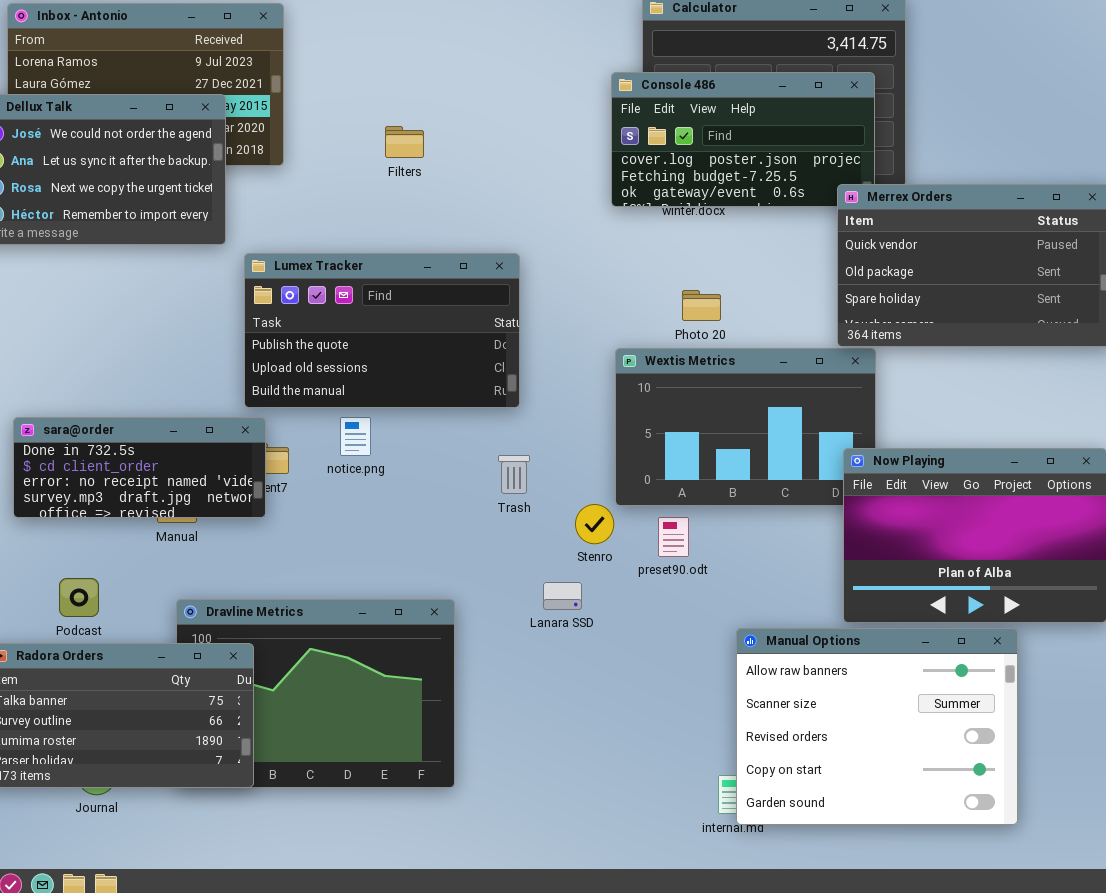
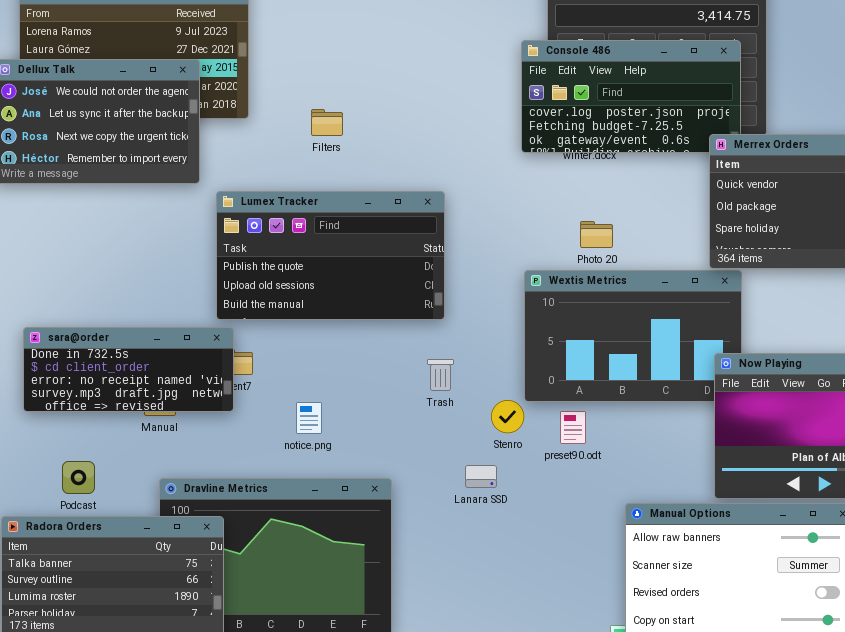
Filters: [385,126,424,158] -> [311,109,343,136], moved
notice.png: [340,417,371,456] -> [296,402,322,434], moved

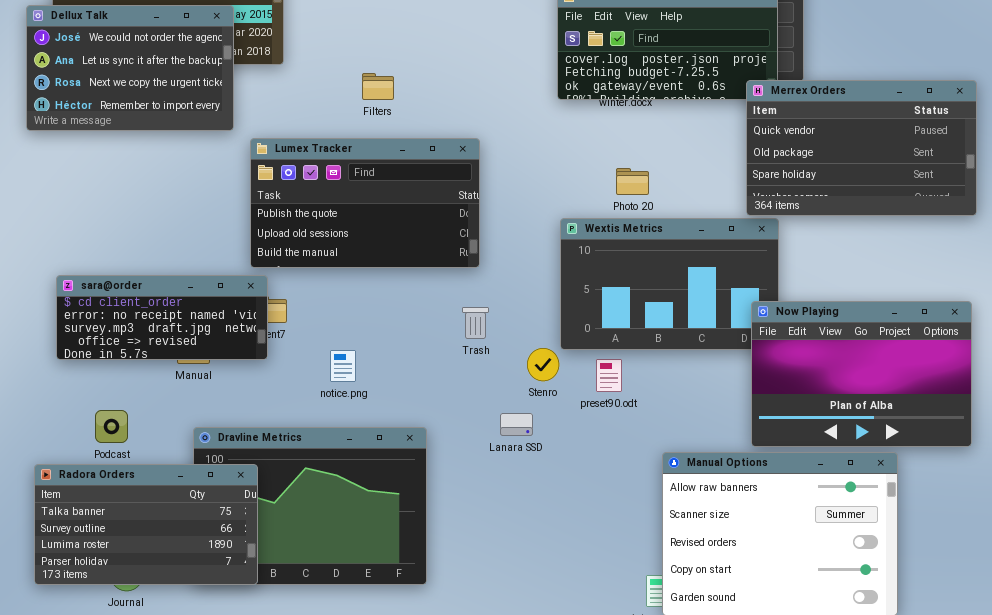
Filters: [311,109,343,136] -> [362,73,394,100], moved
sara@order: [23,327,234,412] -> [56,275,268,360], scrolled down 1 row

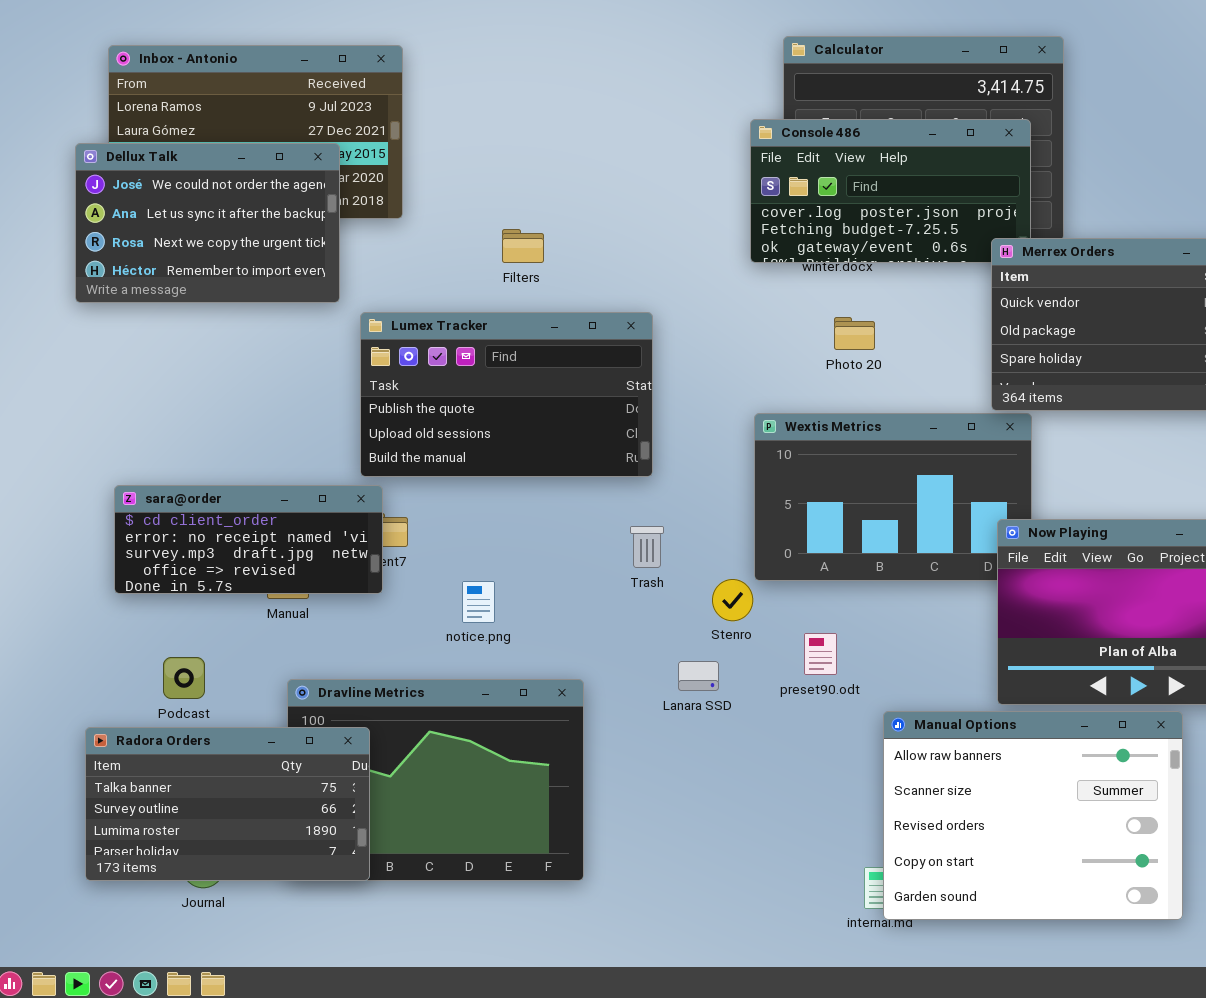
Photo 20: [616,168,649,195] -> [834,317,875,350], moved
preset90.odt: [596,359,622,392] -> [804,633,837,675], moved

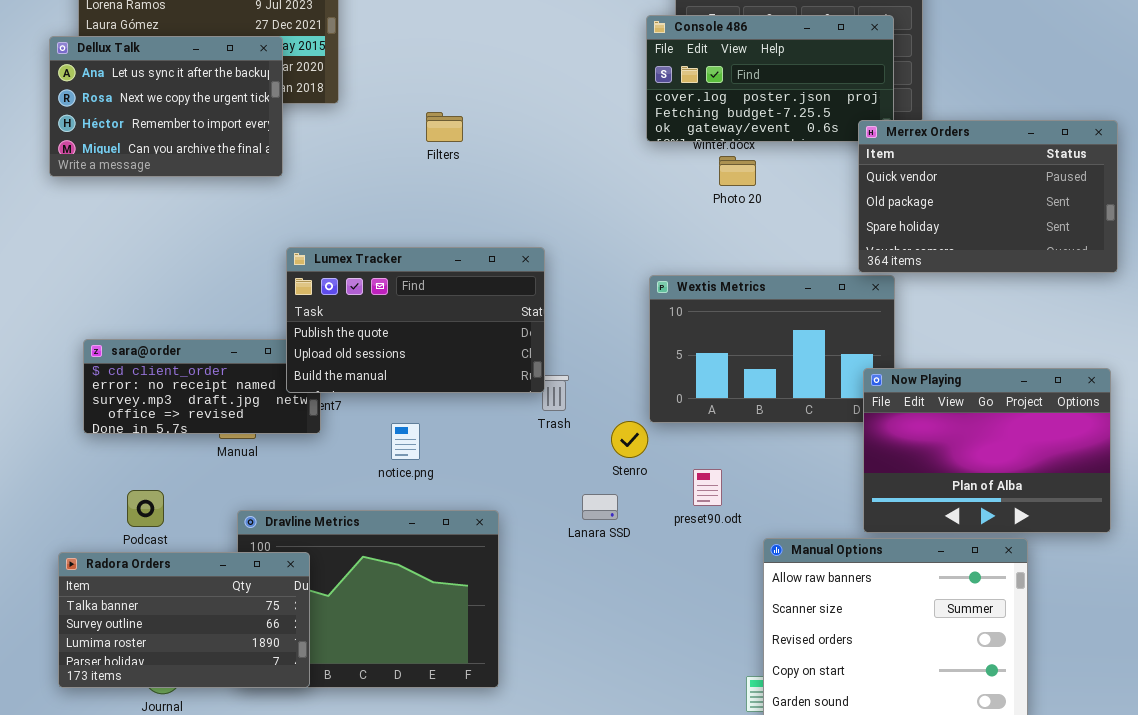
Dellux Talk: [75,143,340,303] -> [49,36,283,177], scrolled down 1 row
Lumex Tracker: [360,312,653,477] -> [286,247,545,393], moved
Photo 20: [834,317,875,350] -> [719,156,756,186], moved

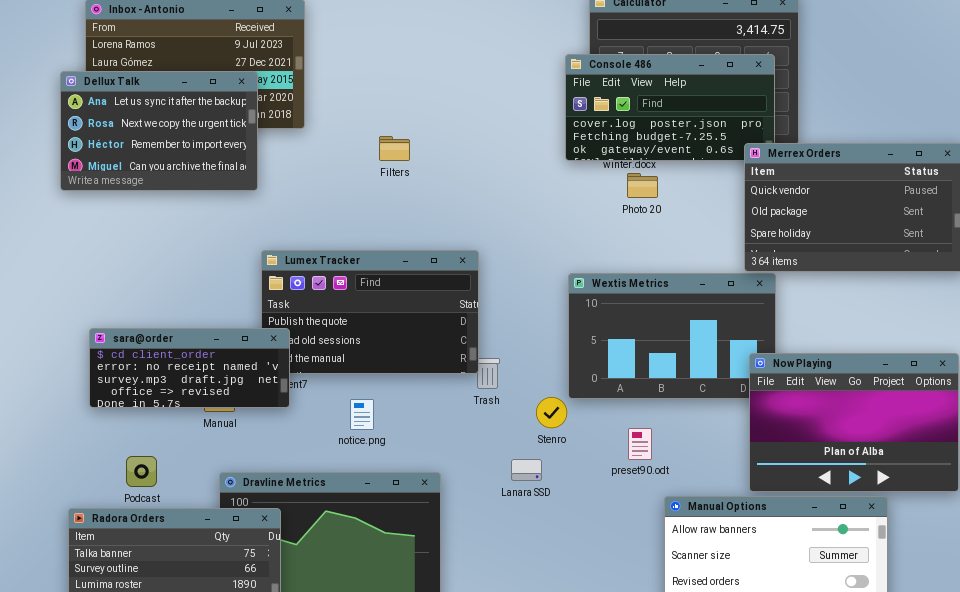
sara@order: [83,339,321,434] -> [89,328,290,408], raised
preset90.odt: [693,469,722,506] -> [628,428,652,460], moved

